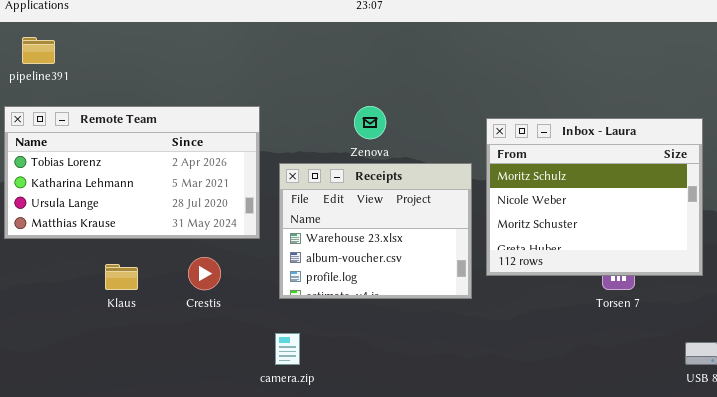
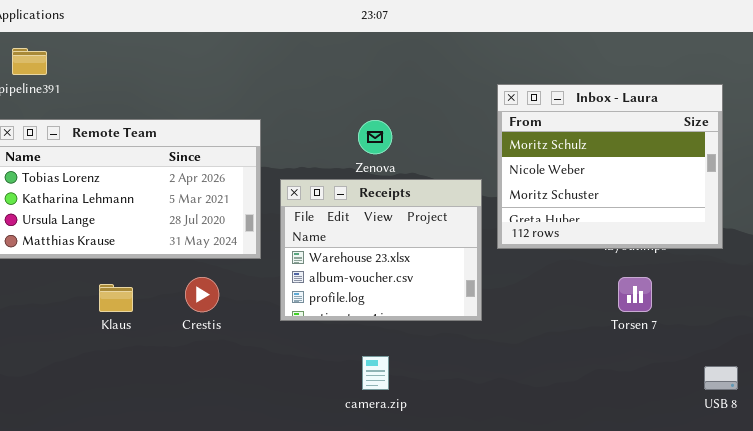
Inbox - Laura: [486,118,703,276] -> [497,84,723,249], moved
camera.zip: [275,333,300,365] -> [362,356,389,390], moved

